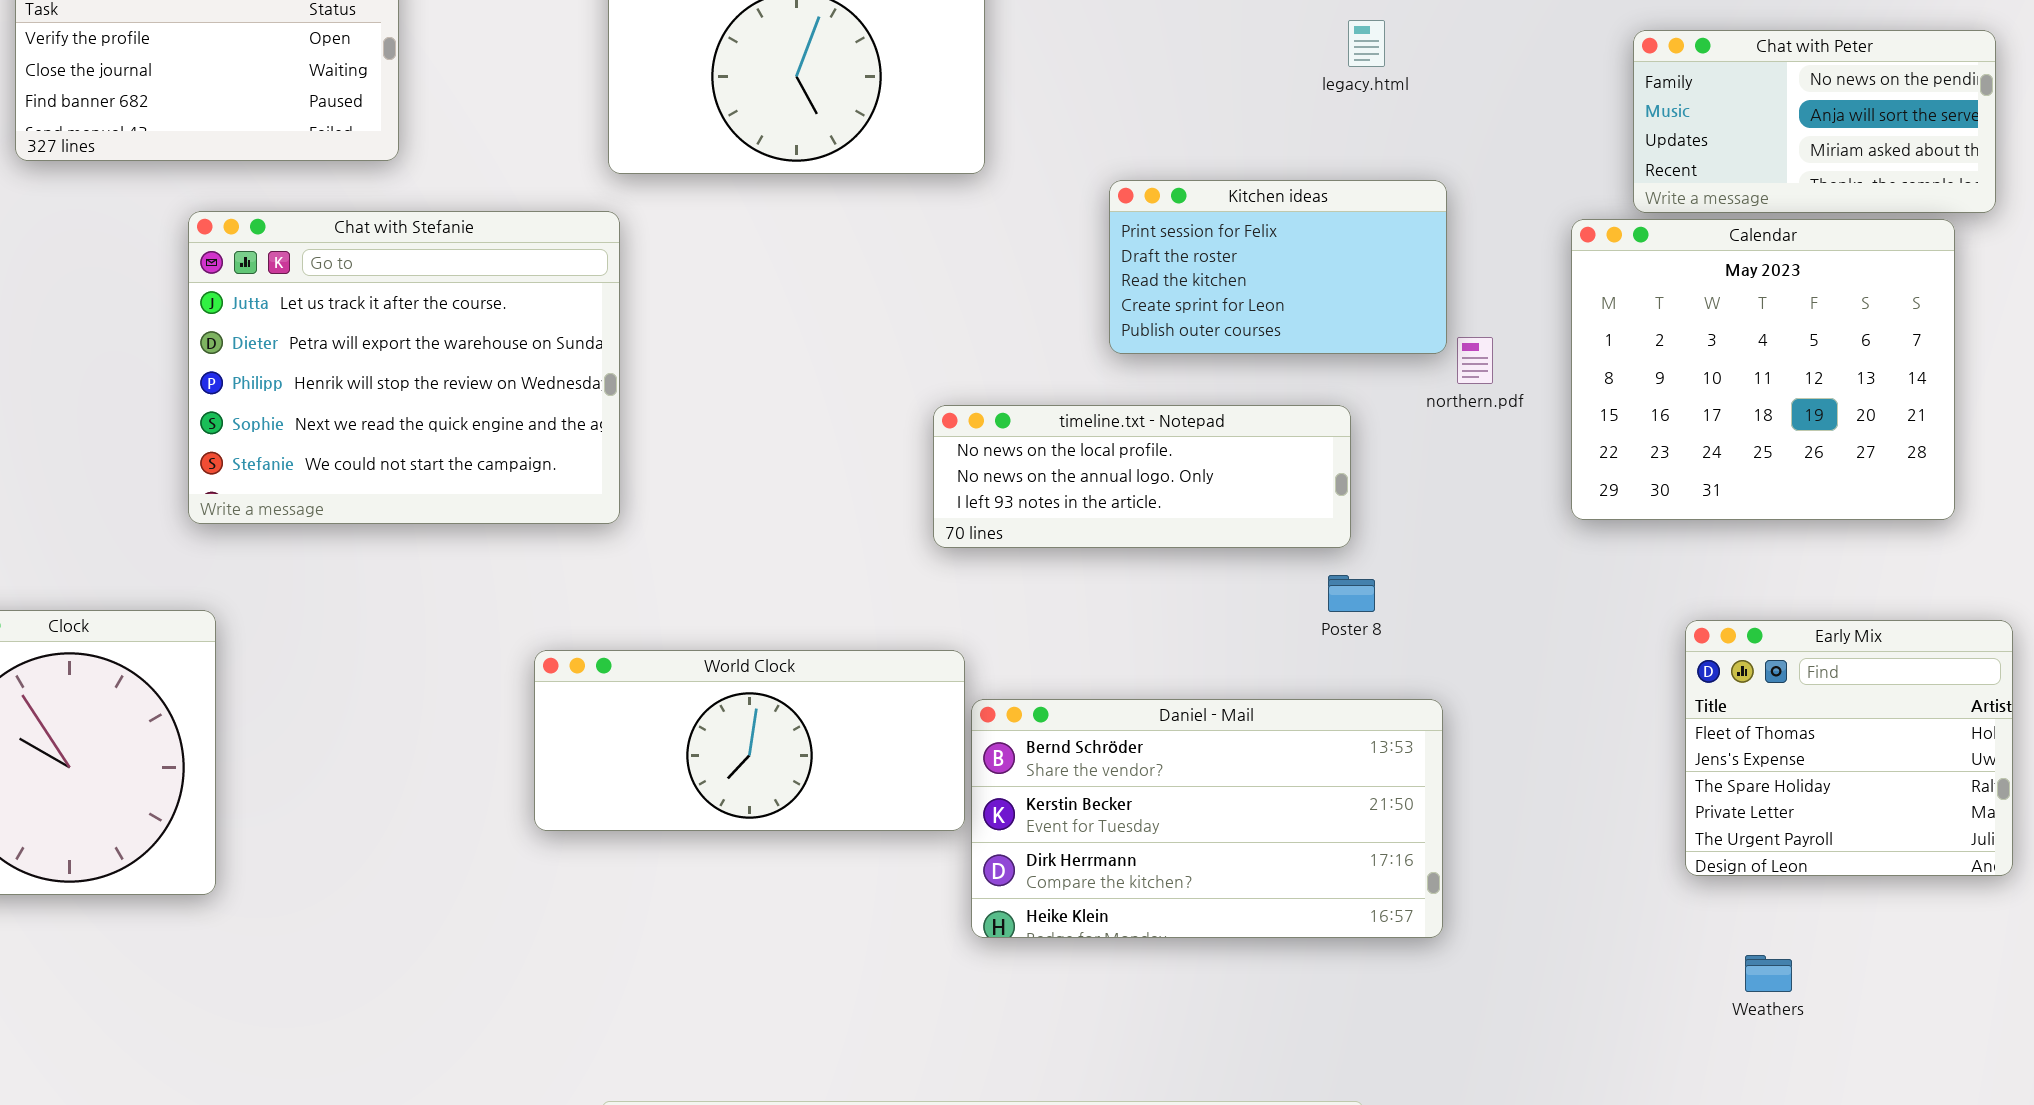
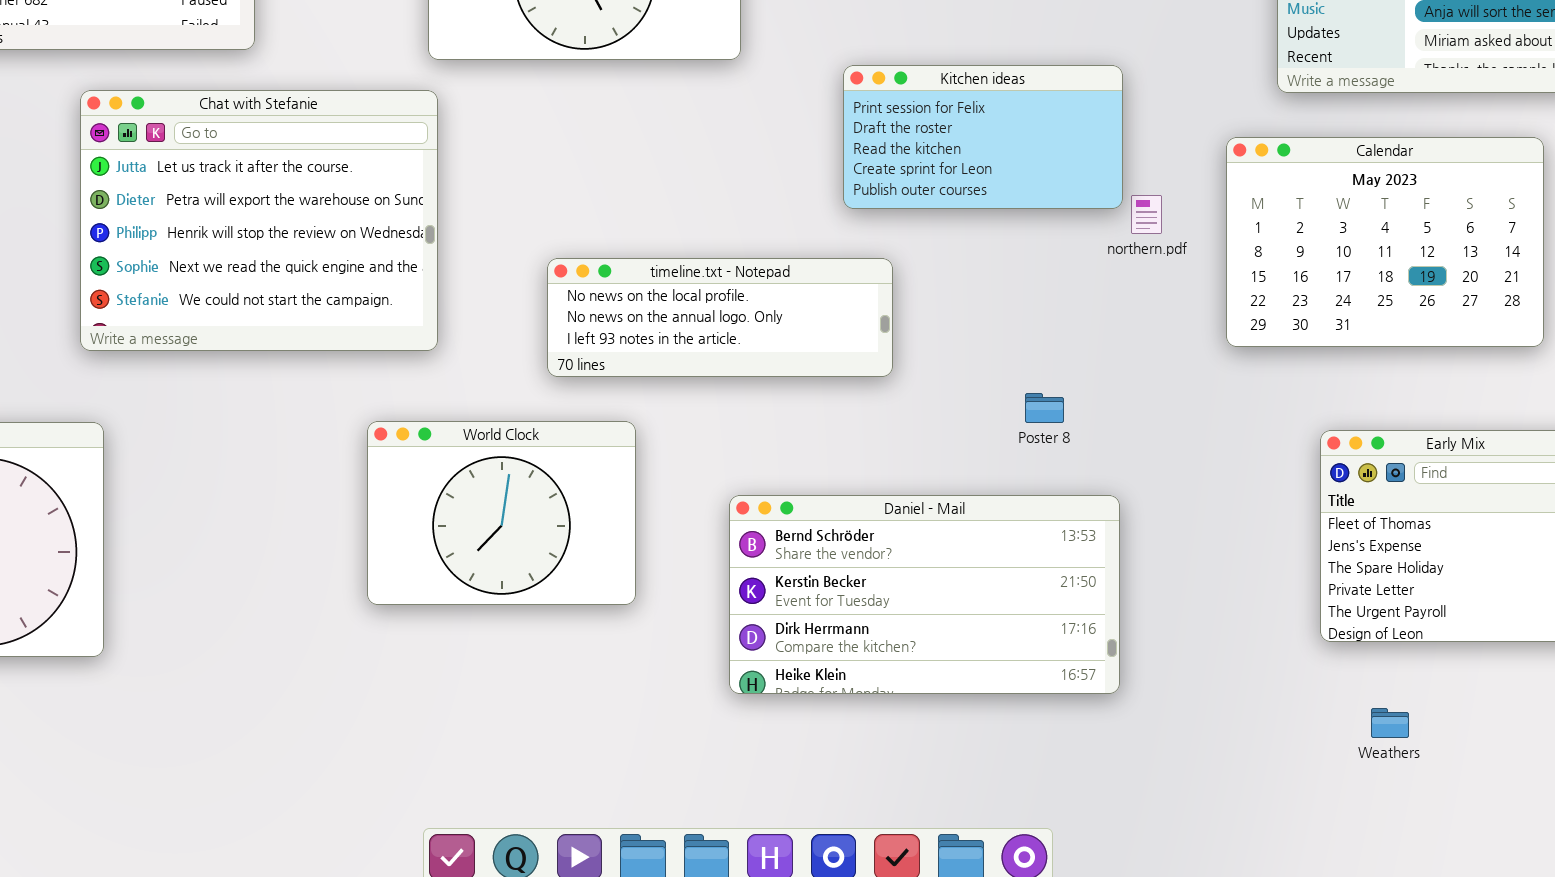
Calendar: [1571,219,1955,520] -> [1226,137,1544,347], resized
timeline.txt - Notepad: [933,405,1351,548] -> [547,258,893,377], moved
World Clock: [534,650,965,831] -> [367,421,636,605], resized

